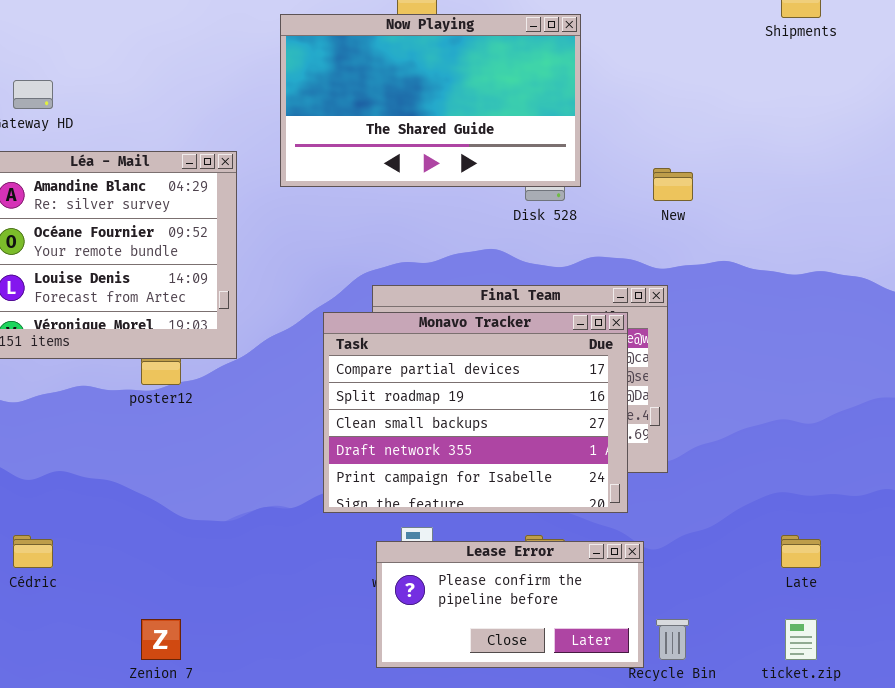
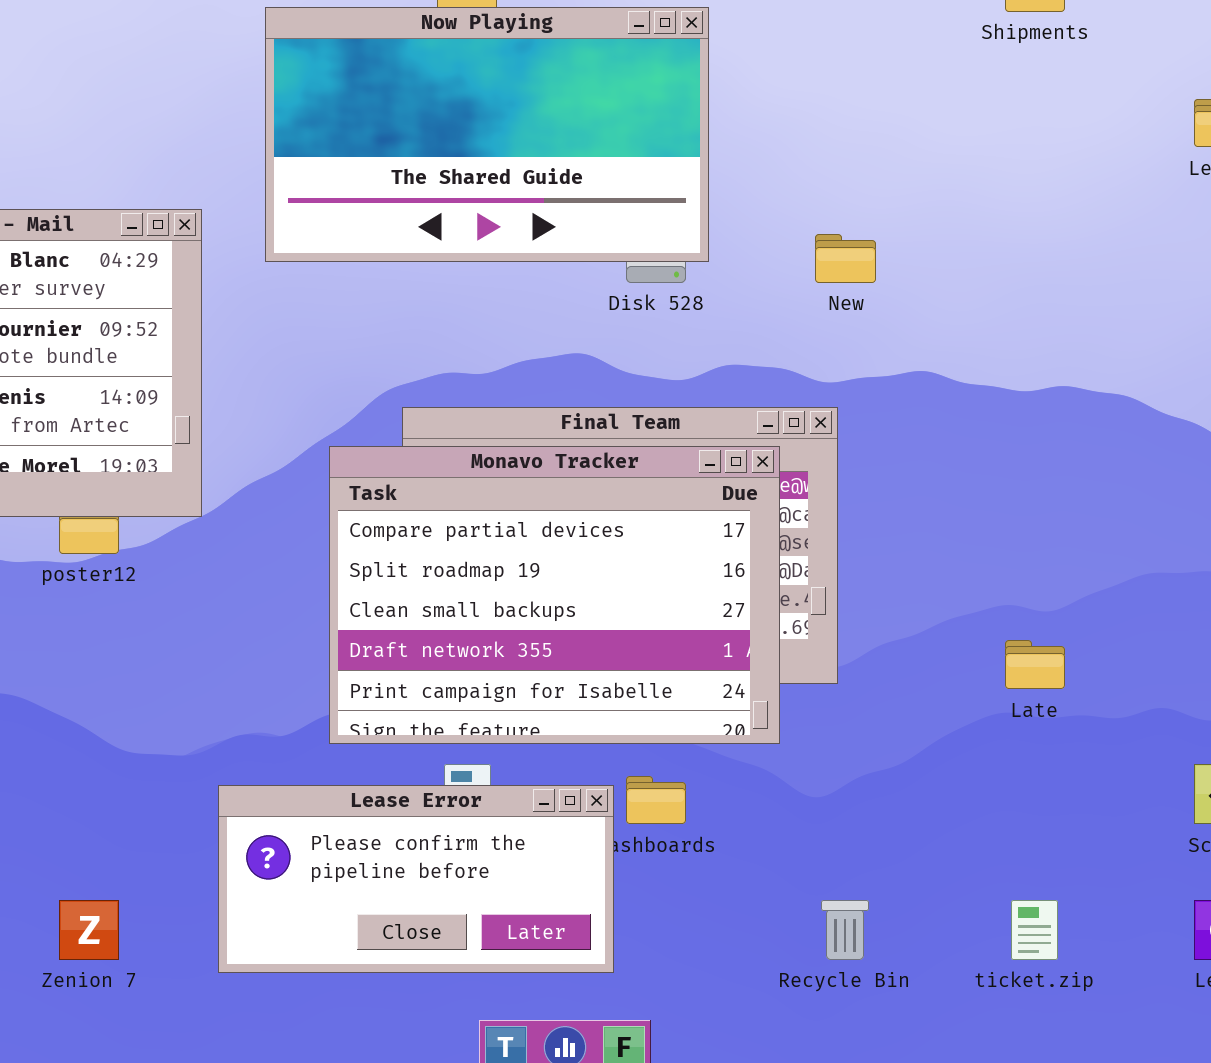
Late: [781,535,821,568] -> [1005,640,1065,689], moved
Lease Error: [376,541,644,668] -> [218,785,614,973], moved

